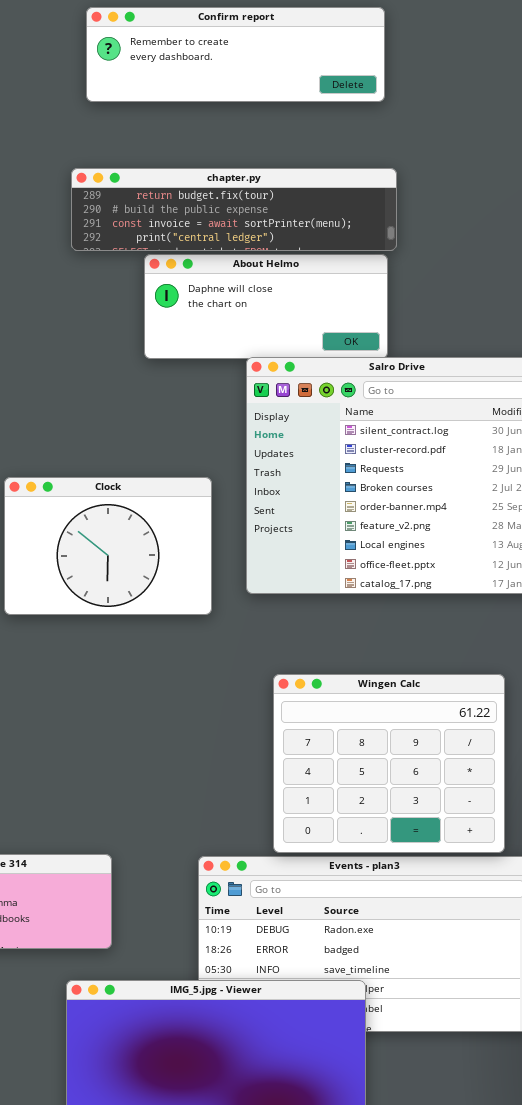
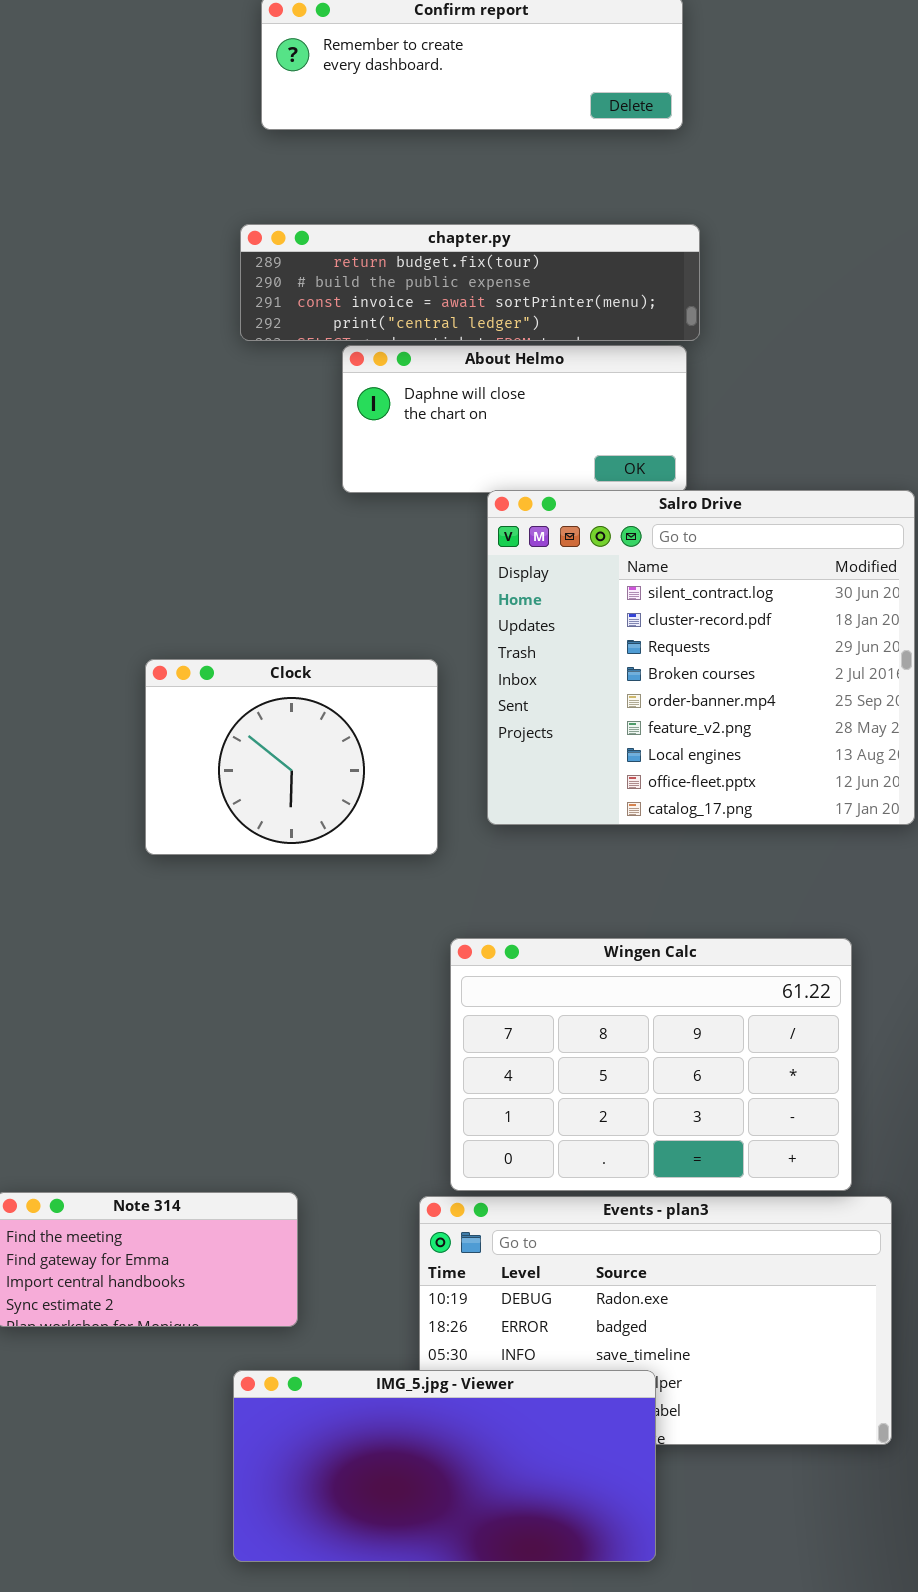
Wingen Calc: [273,674,505,853] -> [450,938,852,1191], resized

